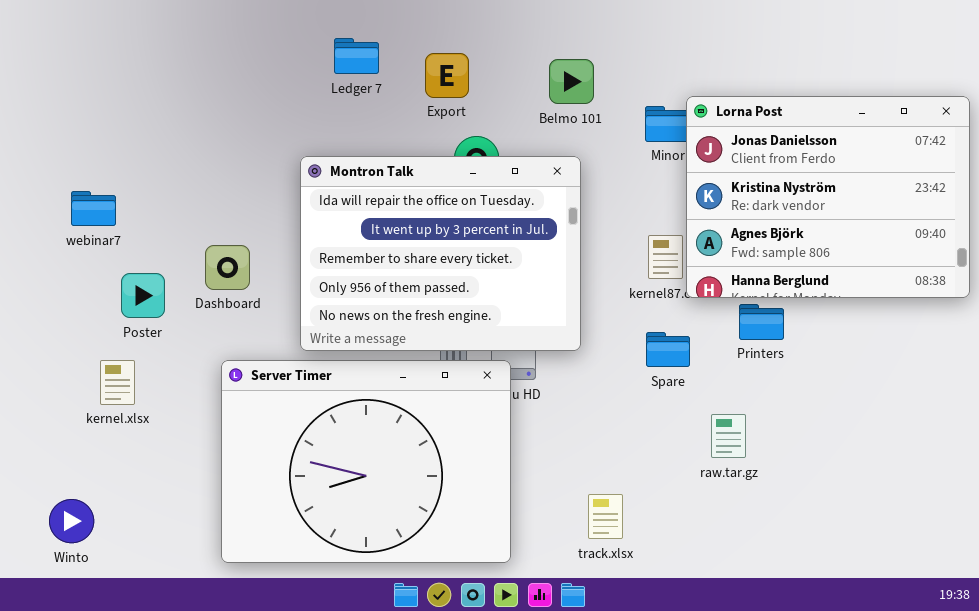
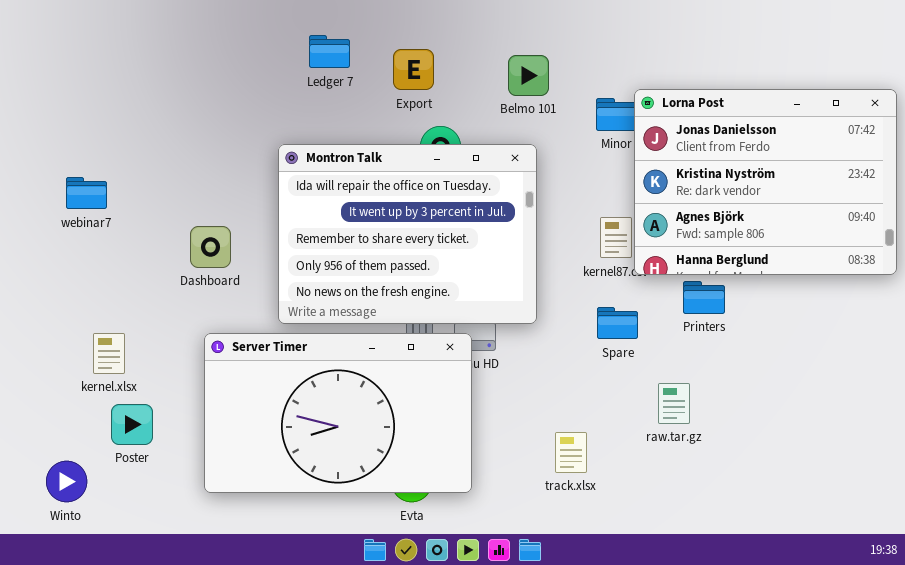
Poster: [121,273,165,318] -> [111,404,153,445], moved
Server Timer: [221,360,511,563] -> [204,333,472,493], resized
track.xlsx: [588,494,623,539] -> [555,432,587,473], moved

